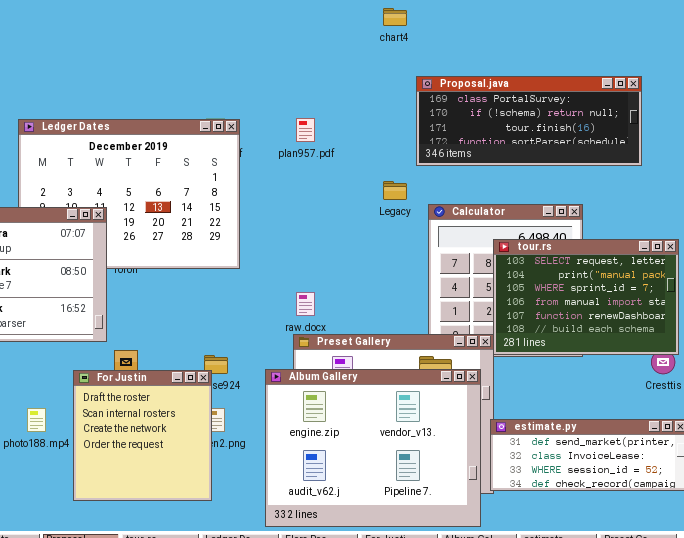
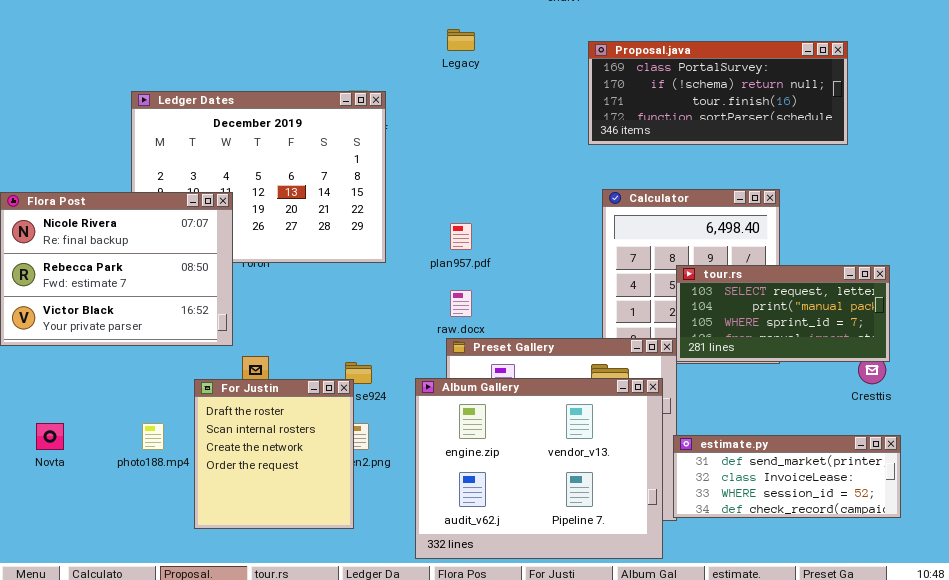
plan957.pdf: [296,118,315,142] -> [450,223,472,250], moved
Legacy: [383,181,407,200] -> [447,29,475,51], moved
tour.rs: [493,239,679,355] -> [676,265,890,362], resized

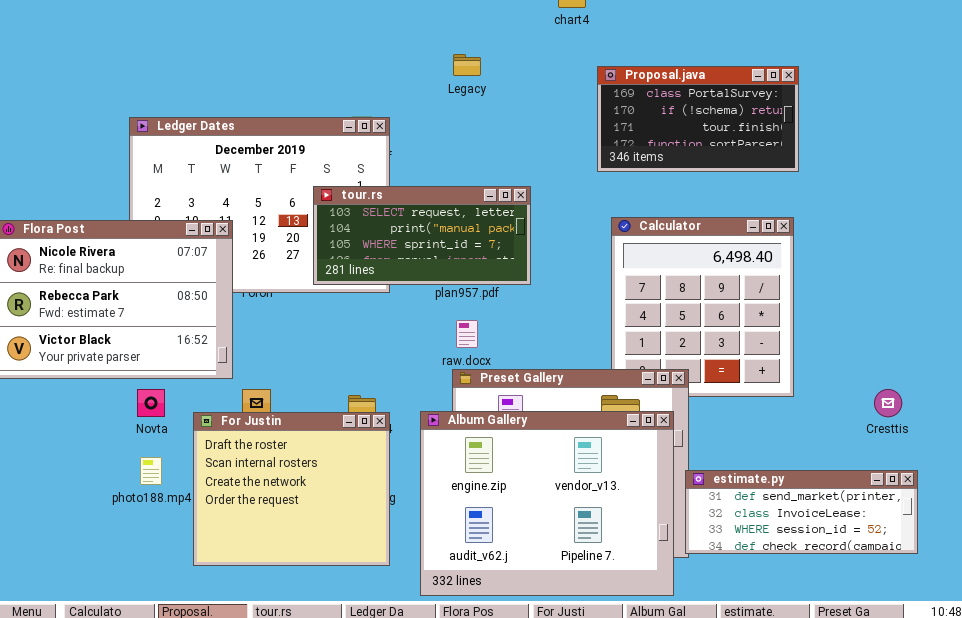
Proposal.java: [588,41,848,145] -> [597,66,799,172], resized
tour.rs: [676,265,890,362] -> [313,186,531,285], moved
For Justin: [194,379,354,529] -> [193,412,390,566], resized
Novta: [36,423,64,450] -> [137,389,165,417], moved

